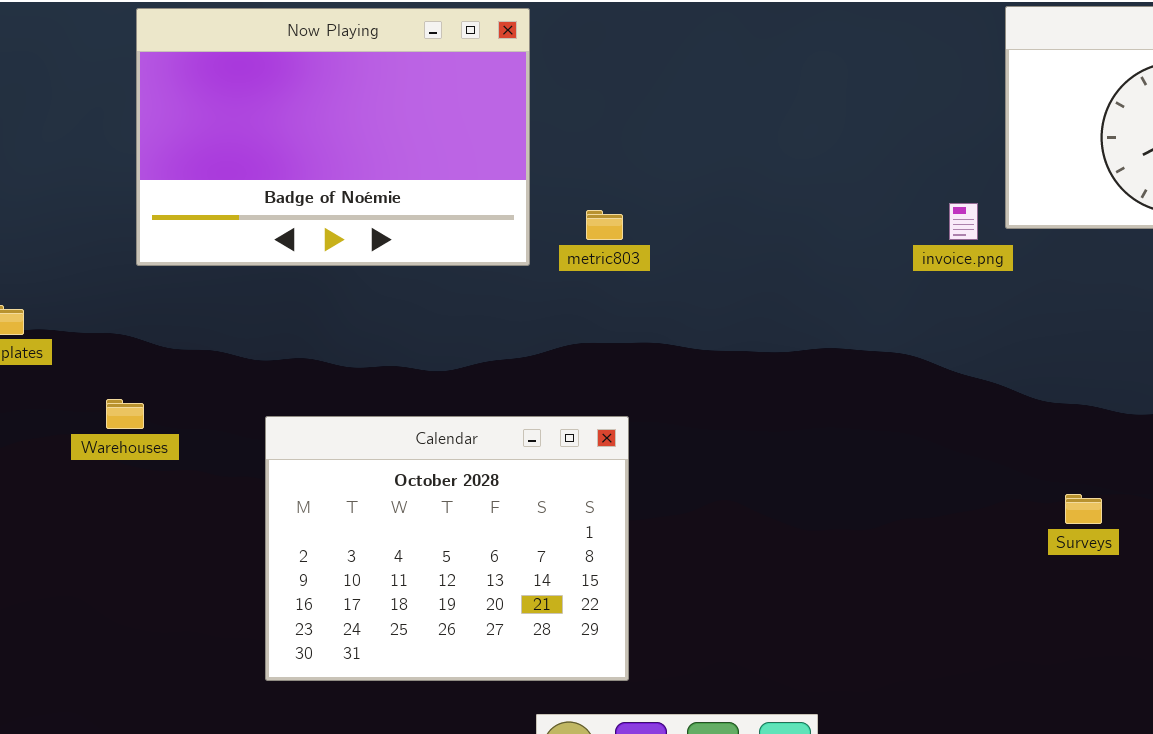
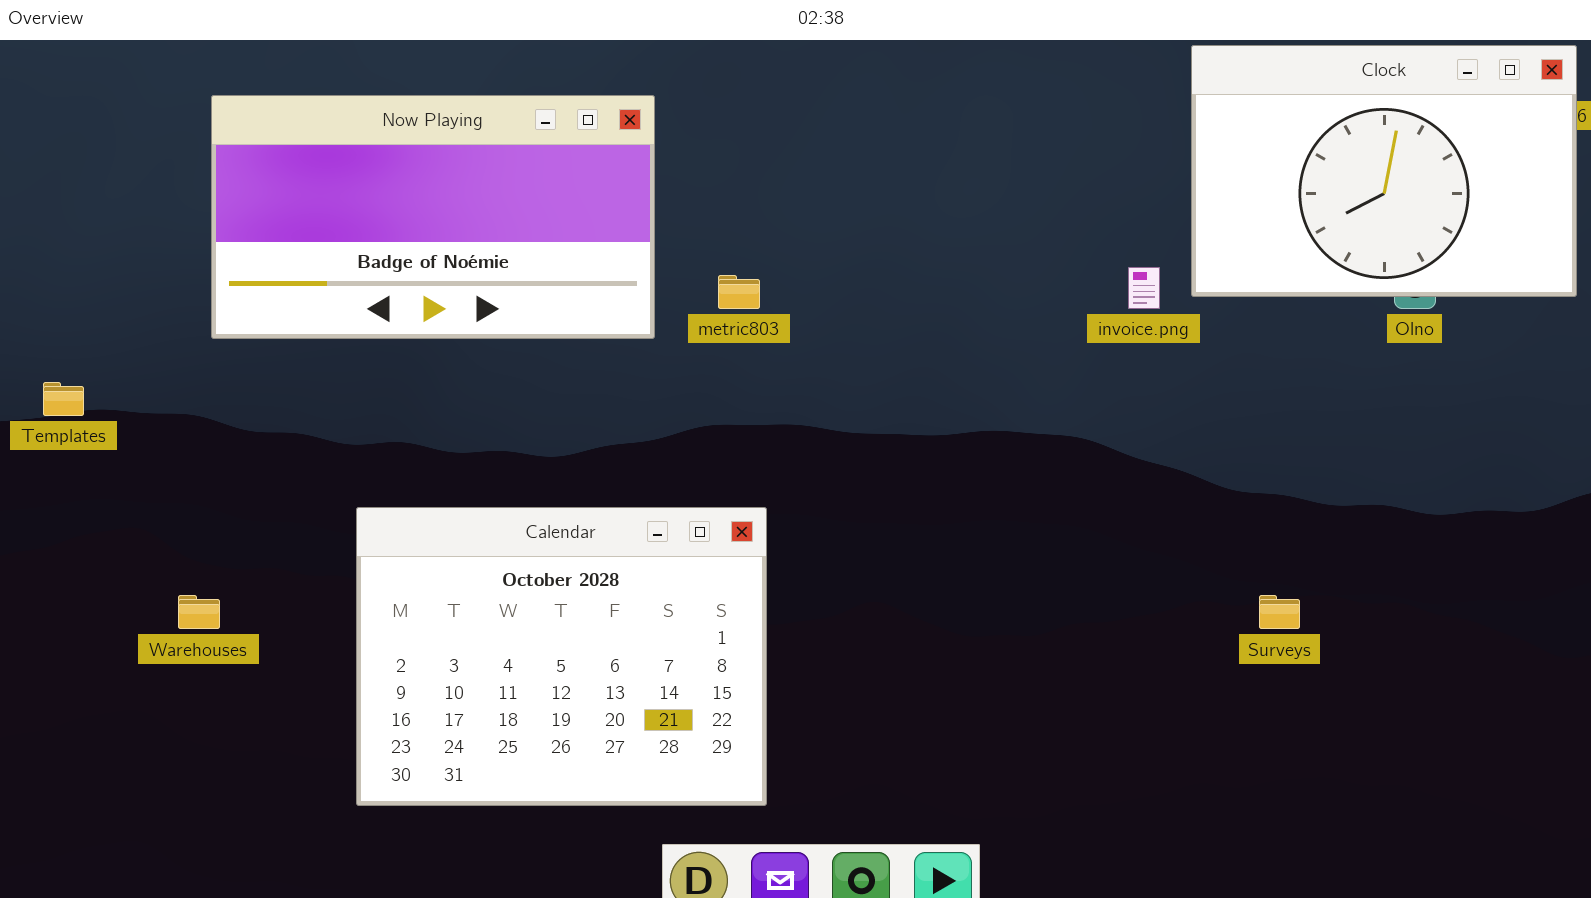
Now Playing: [136,8,530,266] -> [211,95,655,339], resized
Warehouses: [106,399,144,429] -> [178,595,220,629], moved

